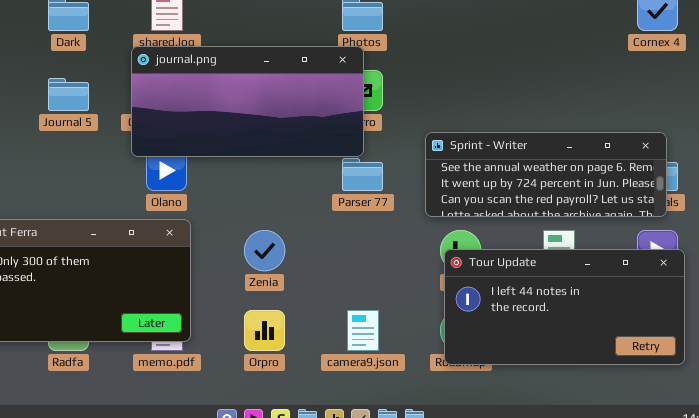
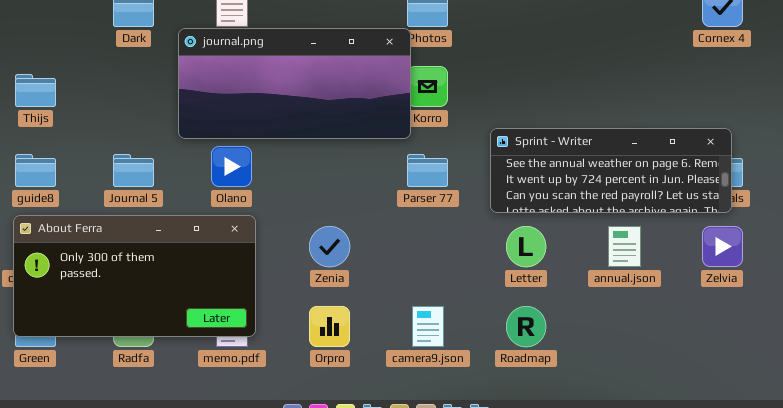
journal.png: [131,46,364,157] -> [178,28,411,139], moved
Journal 5: [48,78,89,111] -> [113,154,154,187], moved
Tour Update: [444,249,685,365] -> none, closed

